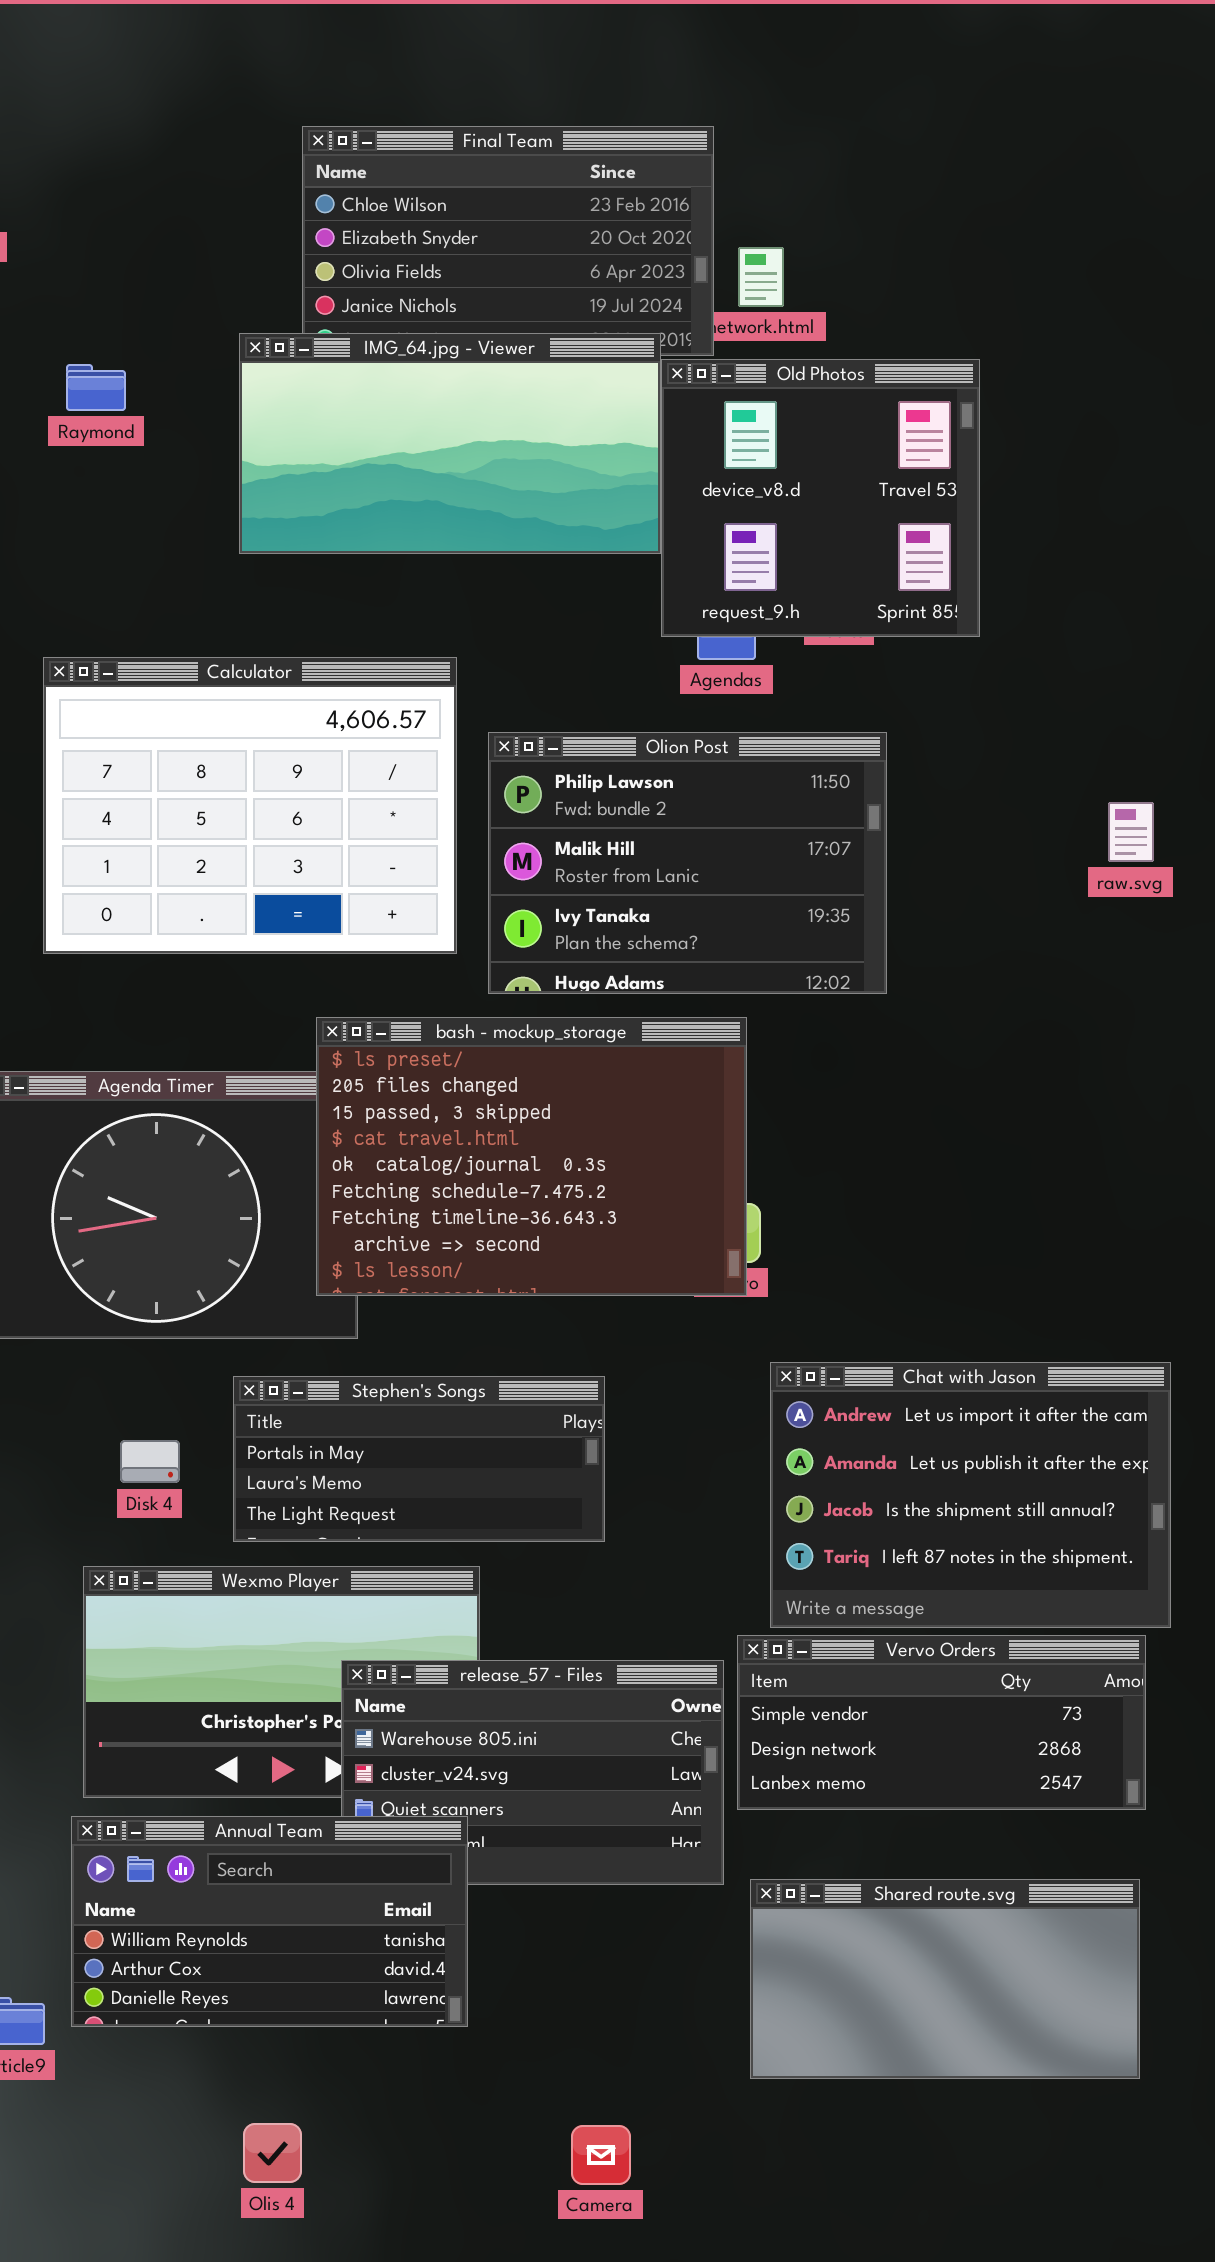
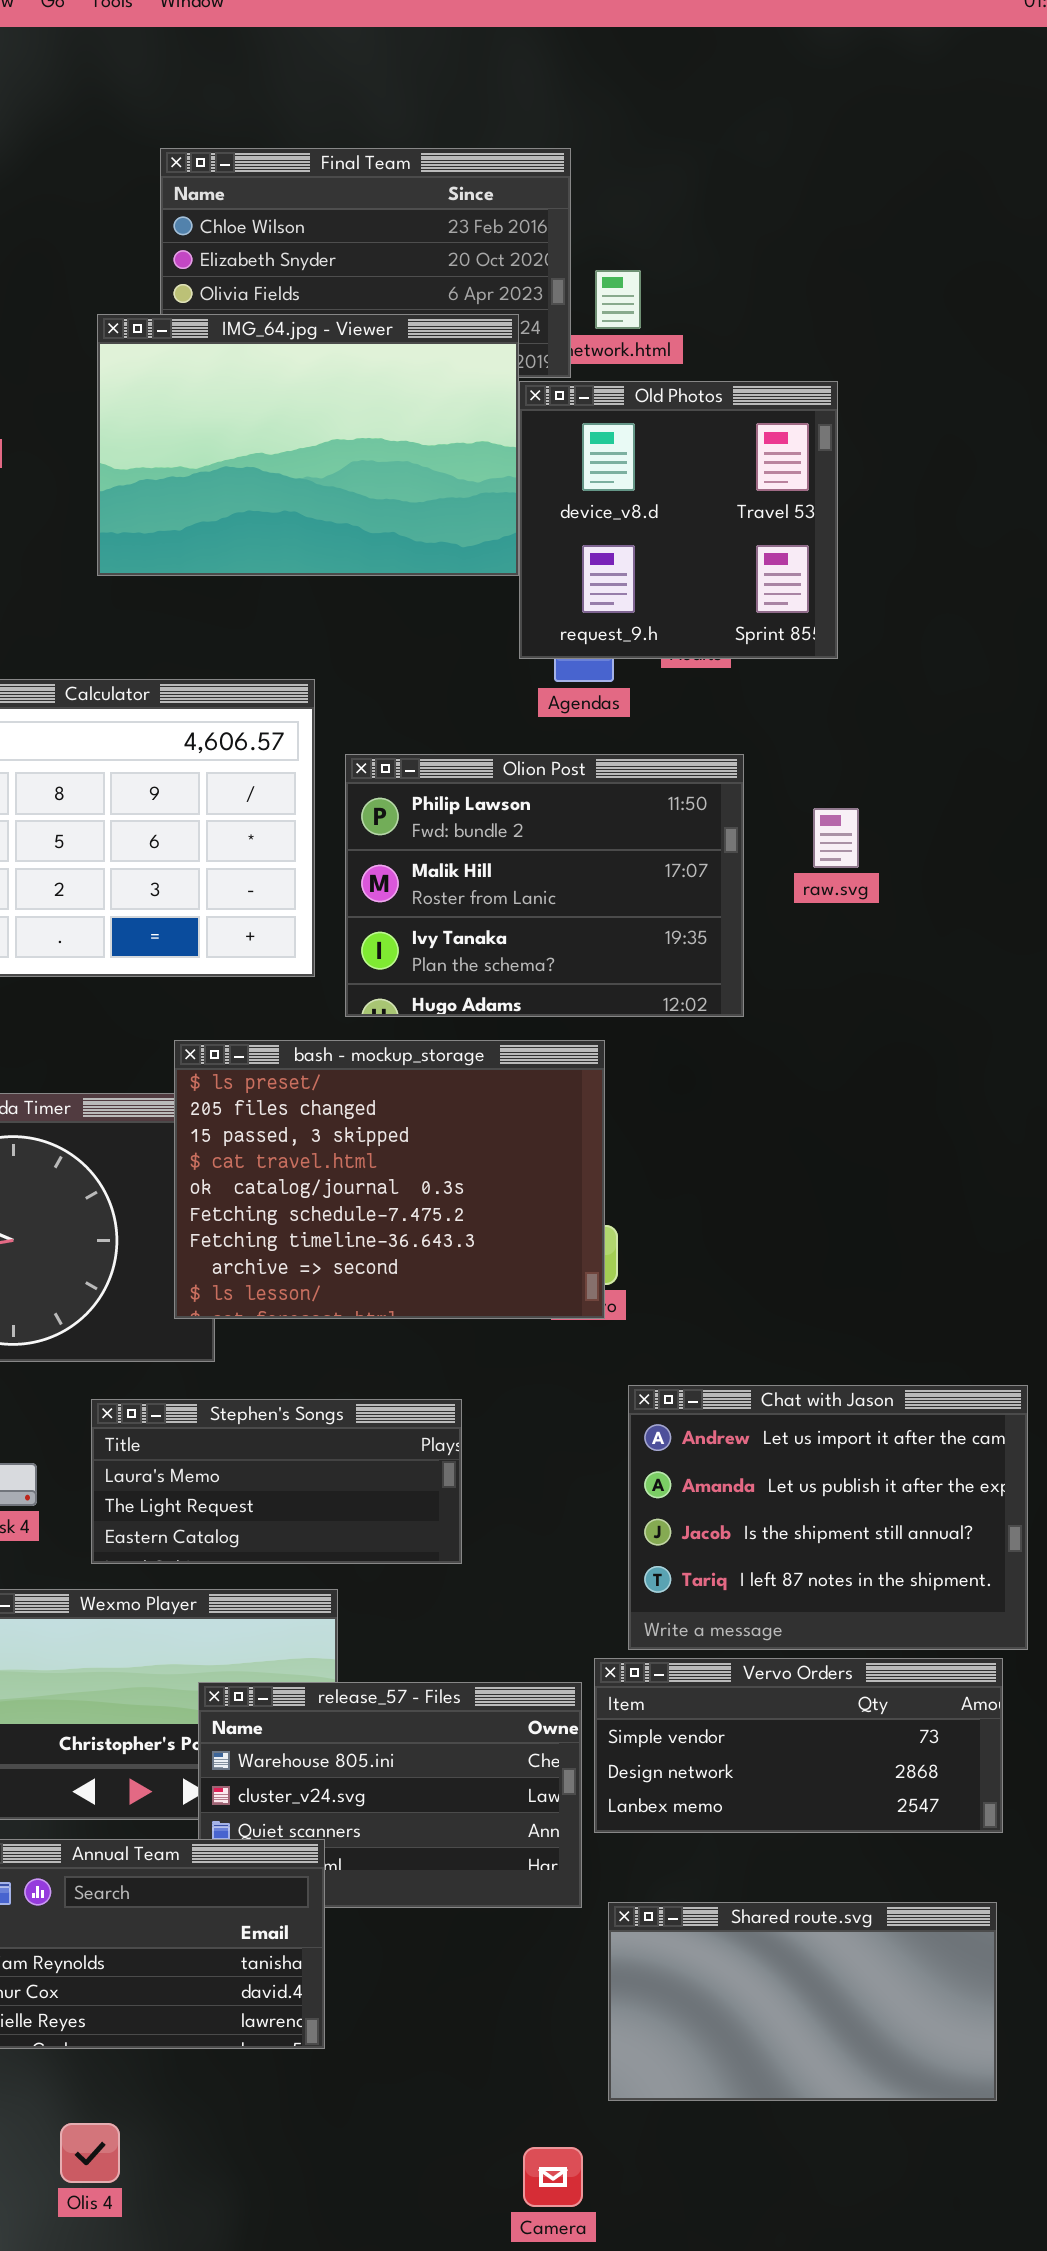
IMG_64.jpg - Viewer: [239,333,661,554] -> [97,314,519,576], resized
raw.svg: [1108,802,1154,862] -> [813,808,859,868], moved
Stephen's Songs: [233,1376,605,1542] -> [91,1399,462,1564], scrolled down 1 row
Olis 4: [243,2123,302,2183] -> [60,2123,120,2183], moved
Camera: [571,2125,631,2185] -> [523,2147,583,2207], moved

